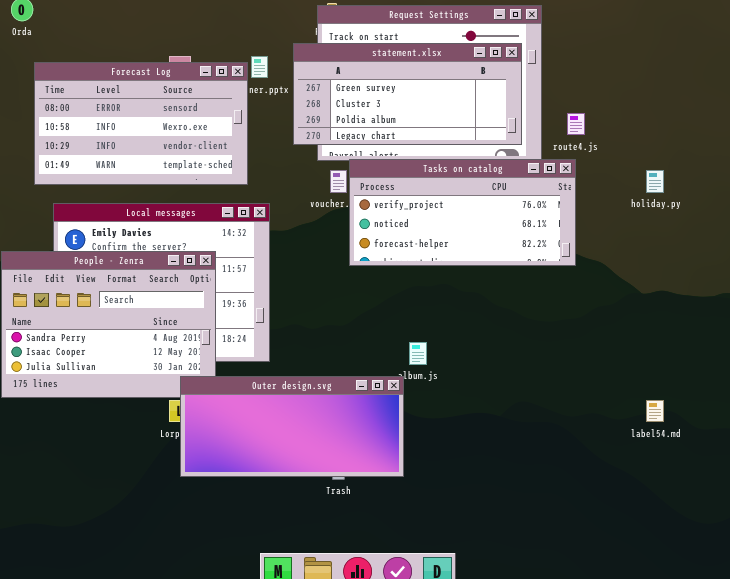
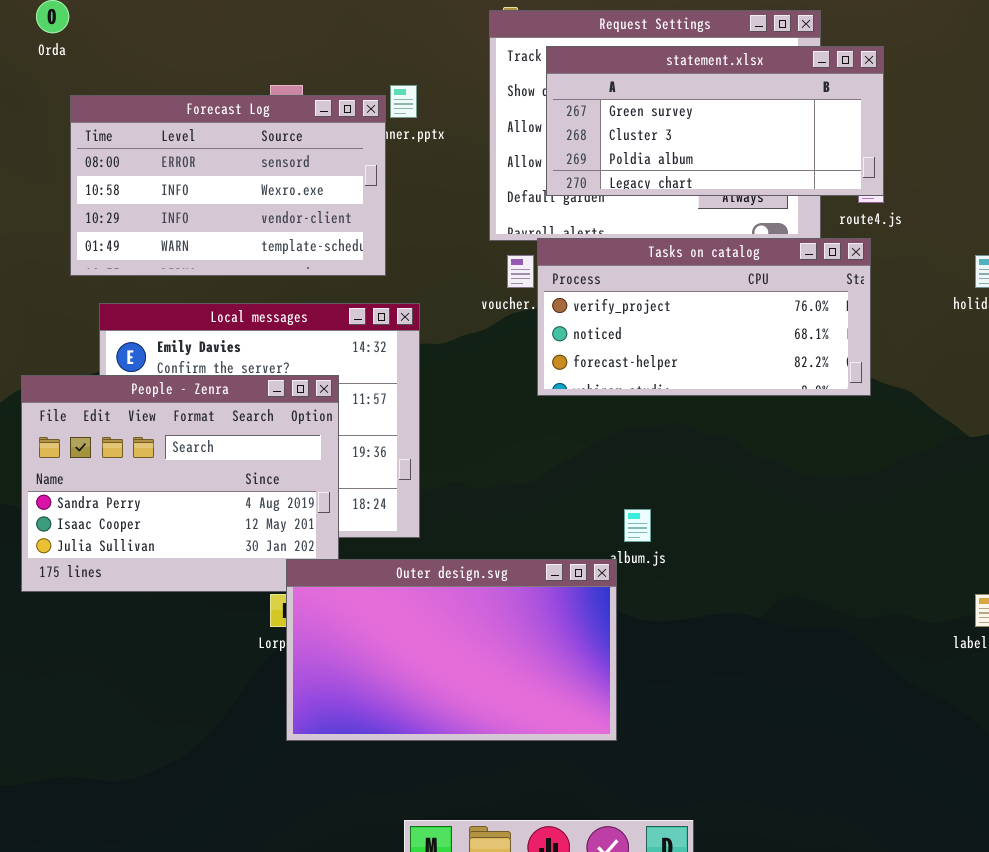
statement.xlsx: [293,43,522,145] -> [546,46,884,196], moved
Outer design.svg: [180,376,404,477] -> [286,559,617,741], resized

